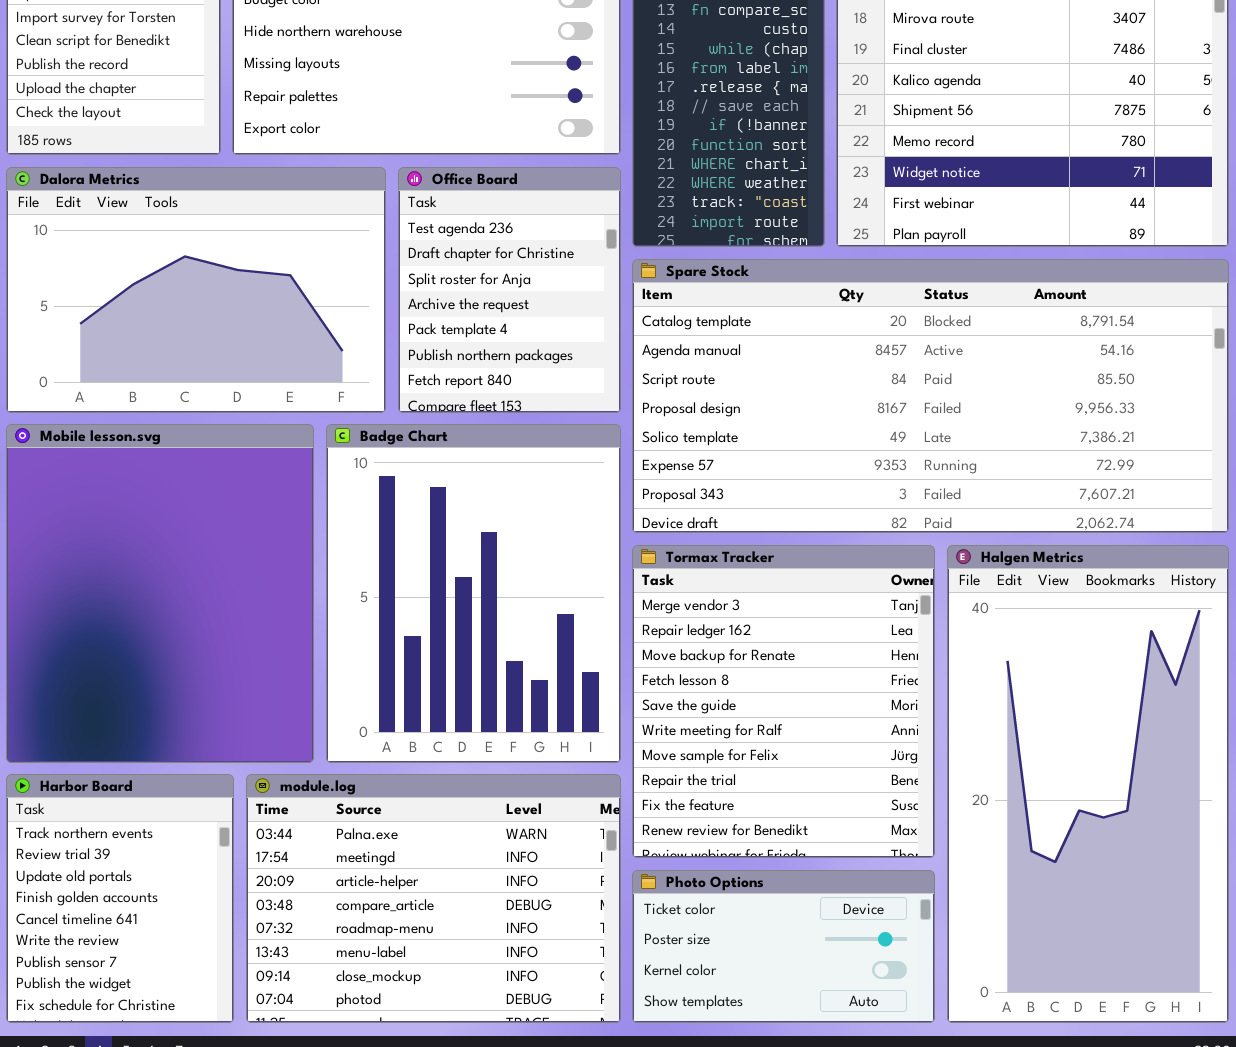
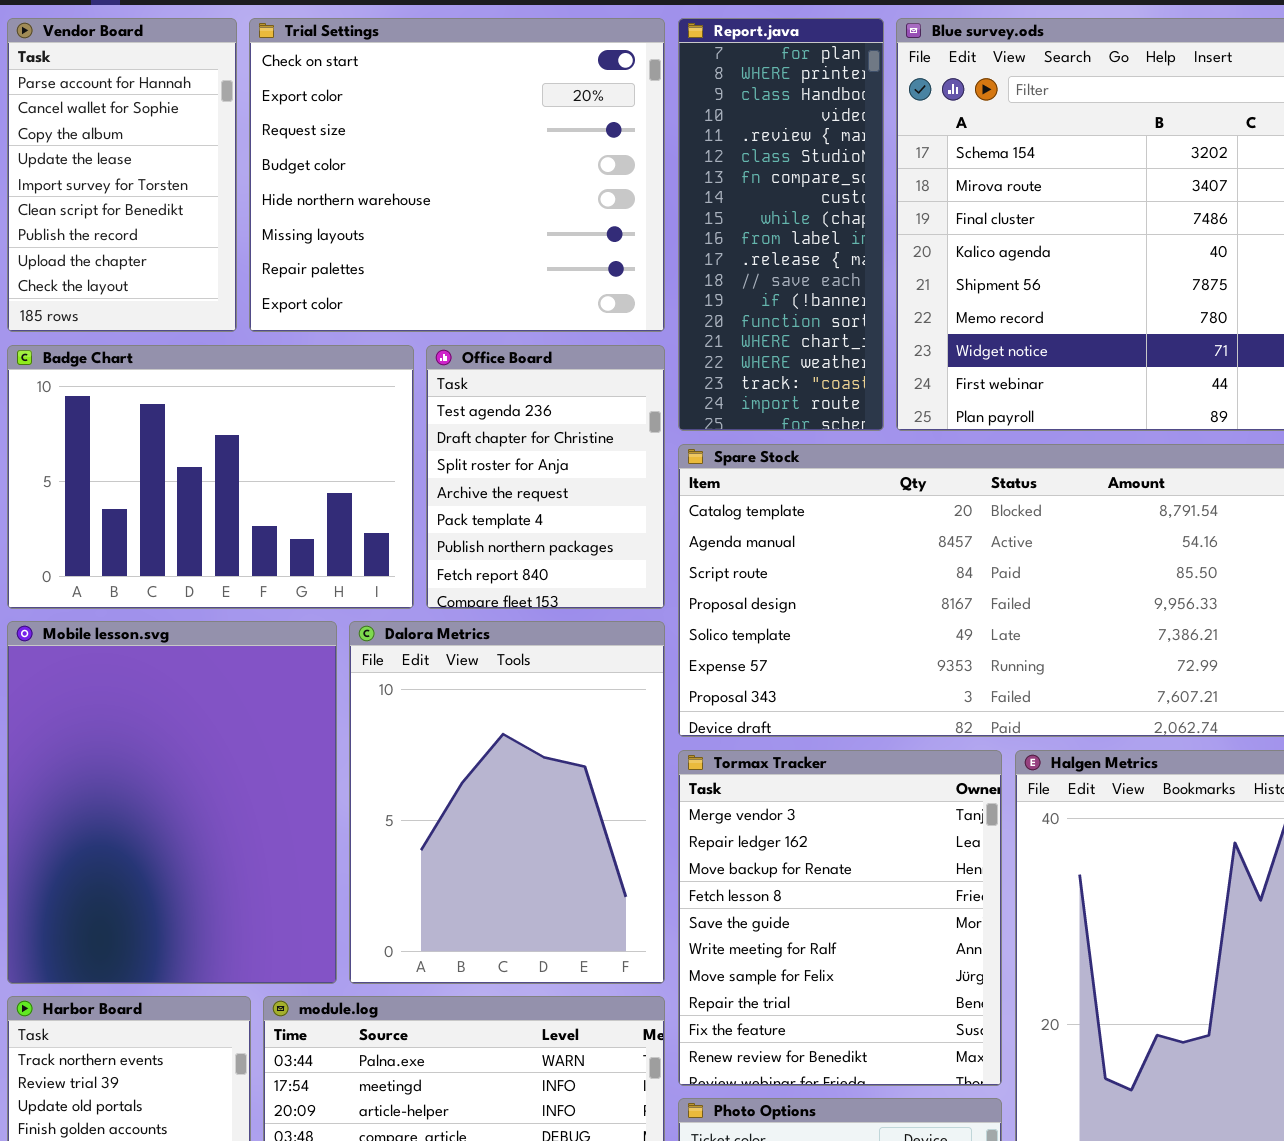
Dalora Metrics: [6,167,386,413] -> [349,621,665,984], moved, resized
Badge Chart: [326,424,621,763] -> [7,345,414,609], moved, resized

